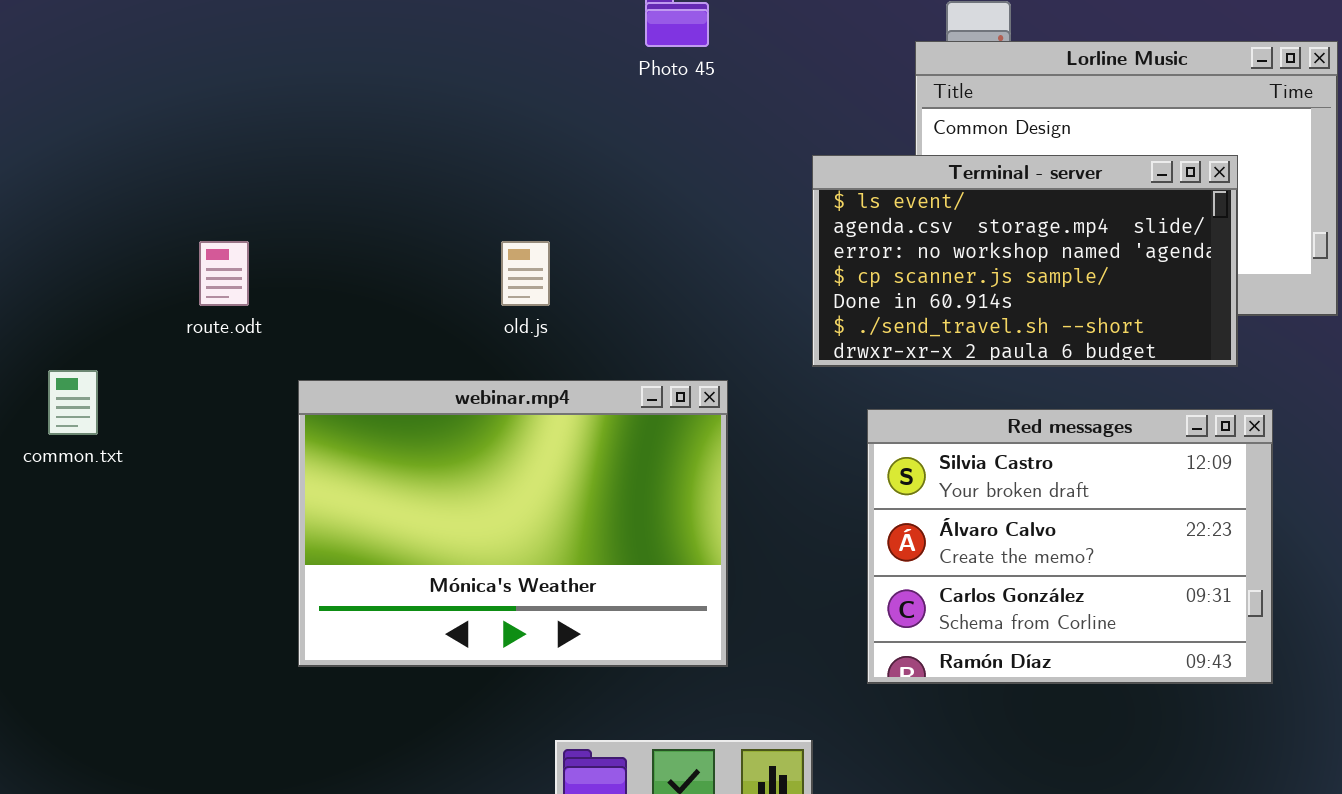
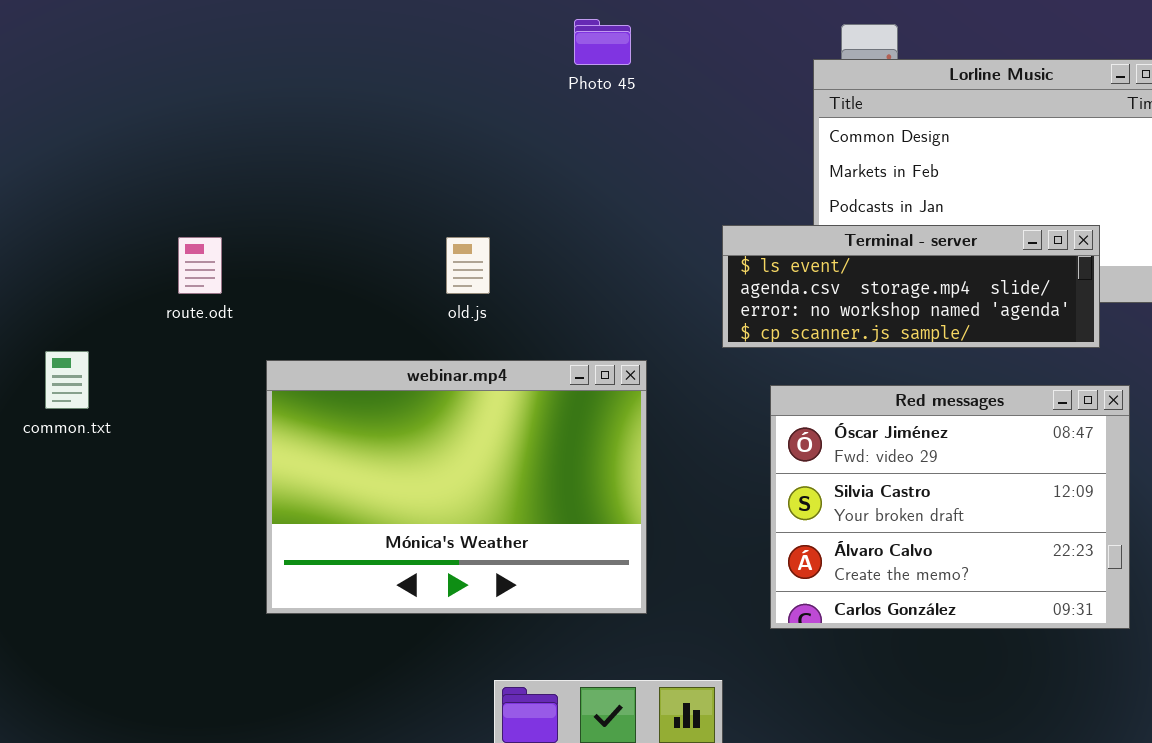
Terminal - server: [812,155,1238,367] -> [722,225,1100,348], resized
Red messages: [867,409,1273,684] -> [770,385,1130,629], scrolled up 1 row

